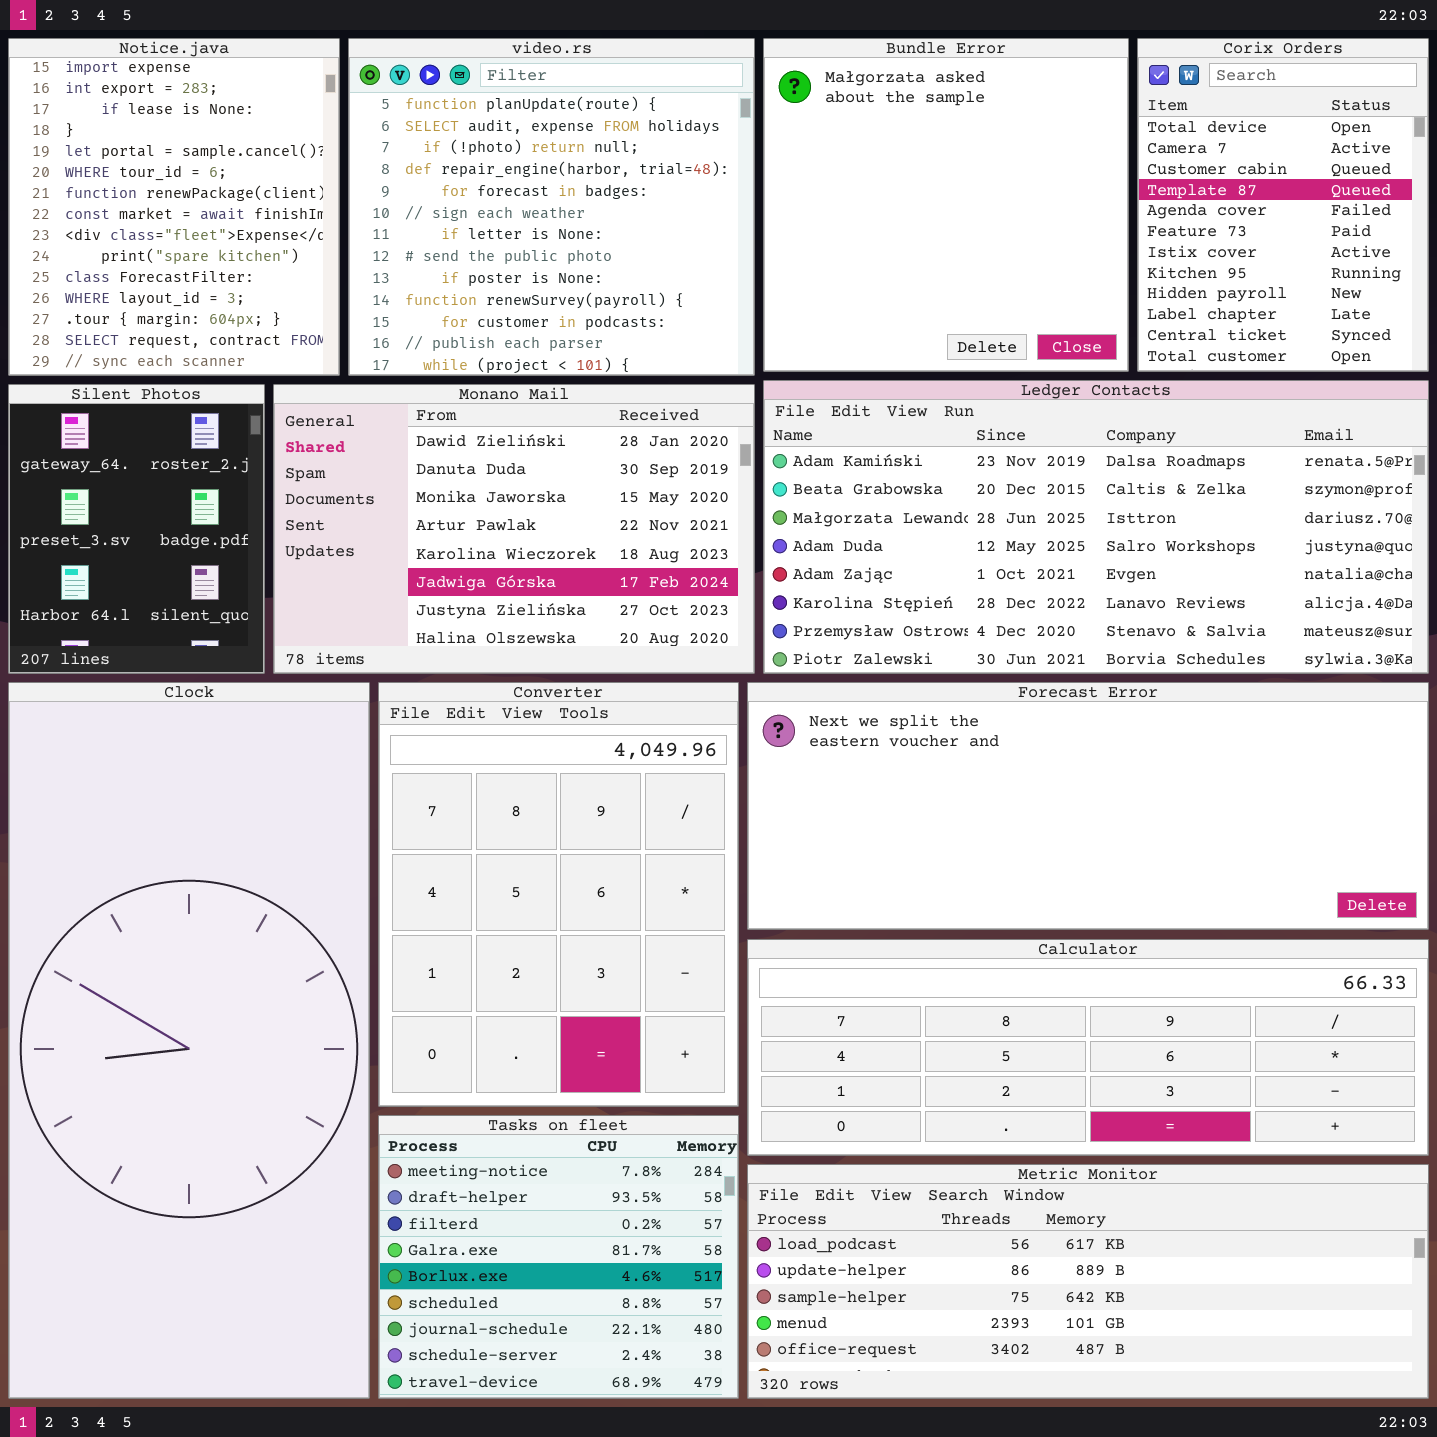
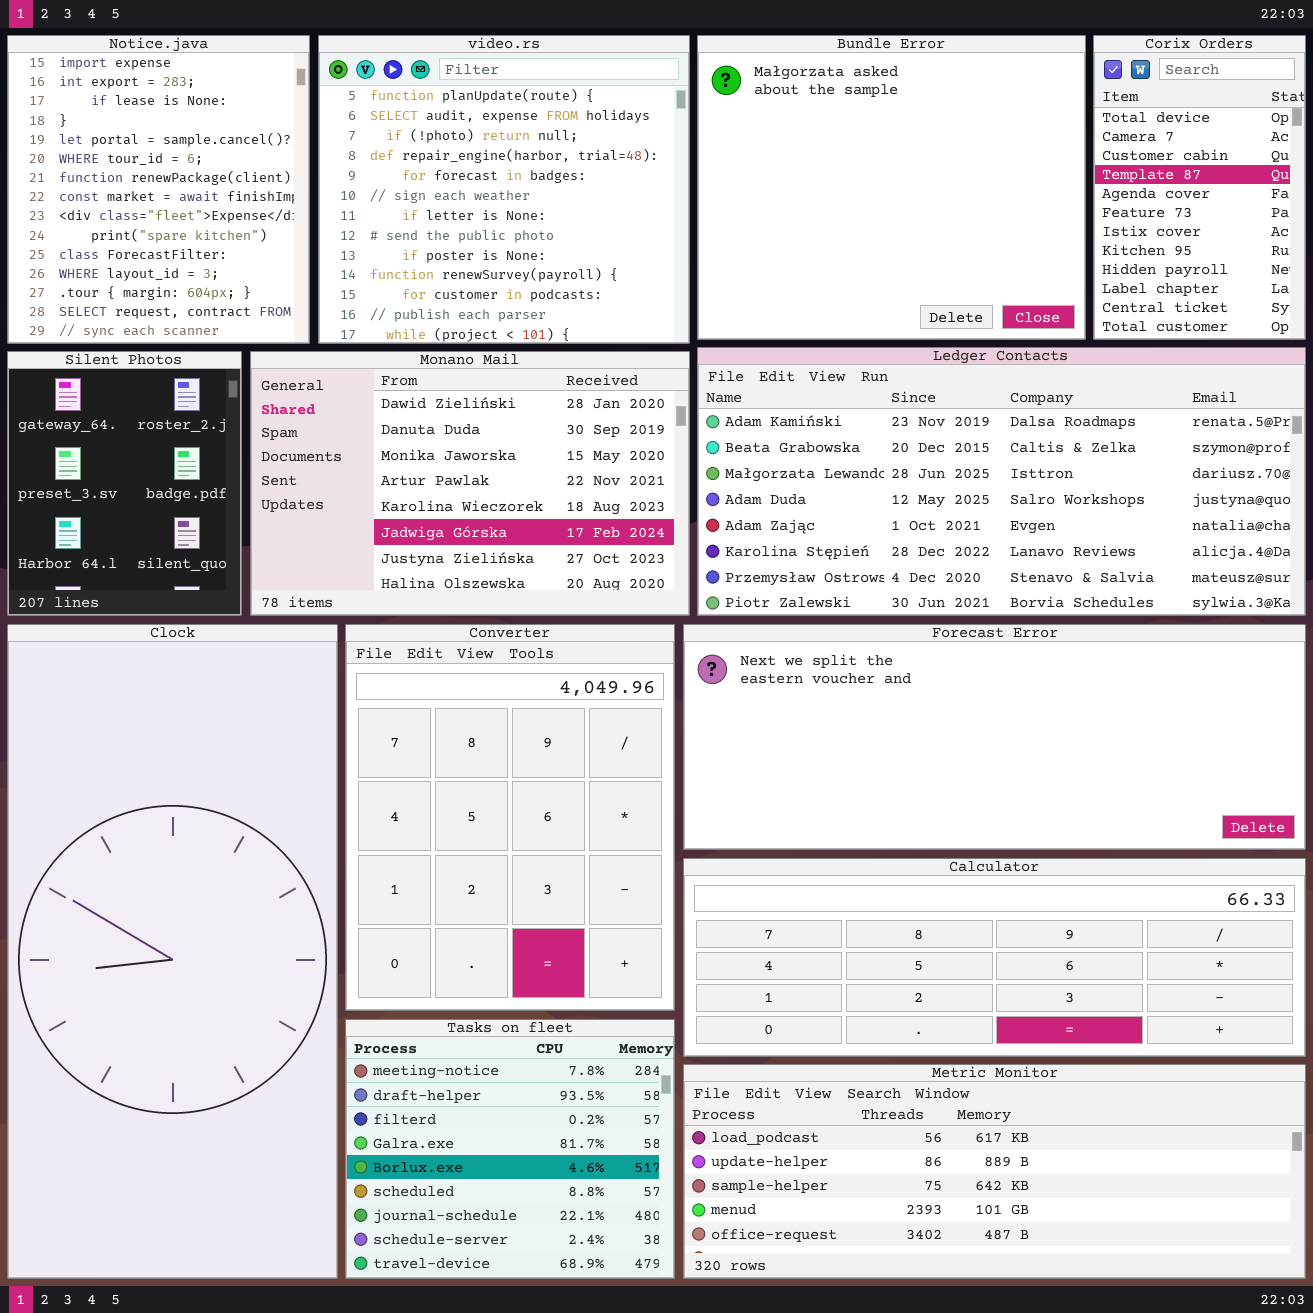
Bundle Error: [763,38,1129,372] -> [697,35,1086,340], resized
Corix Orders: [1137,38,1429,372] -> [1093,35,1306,340], resized

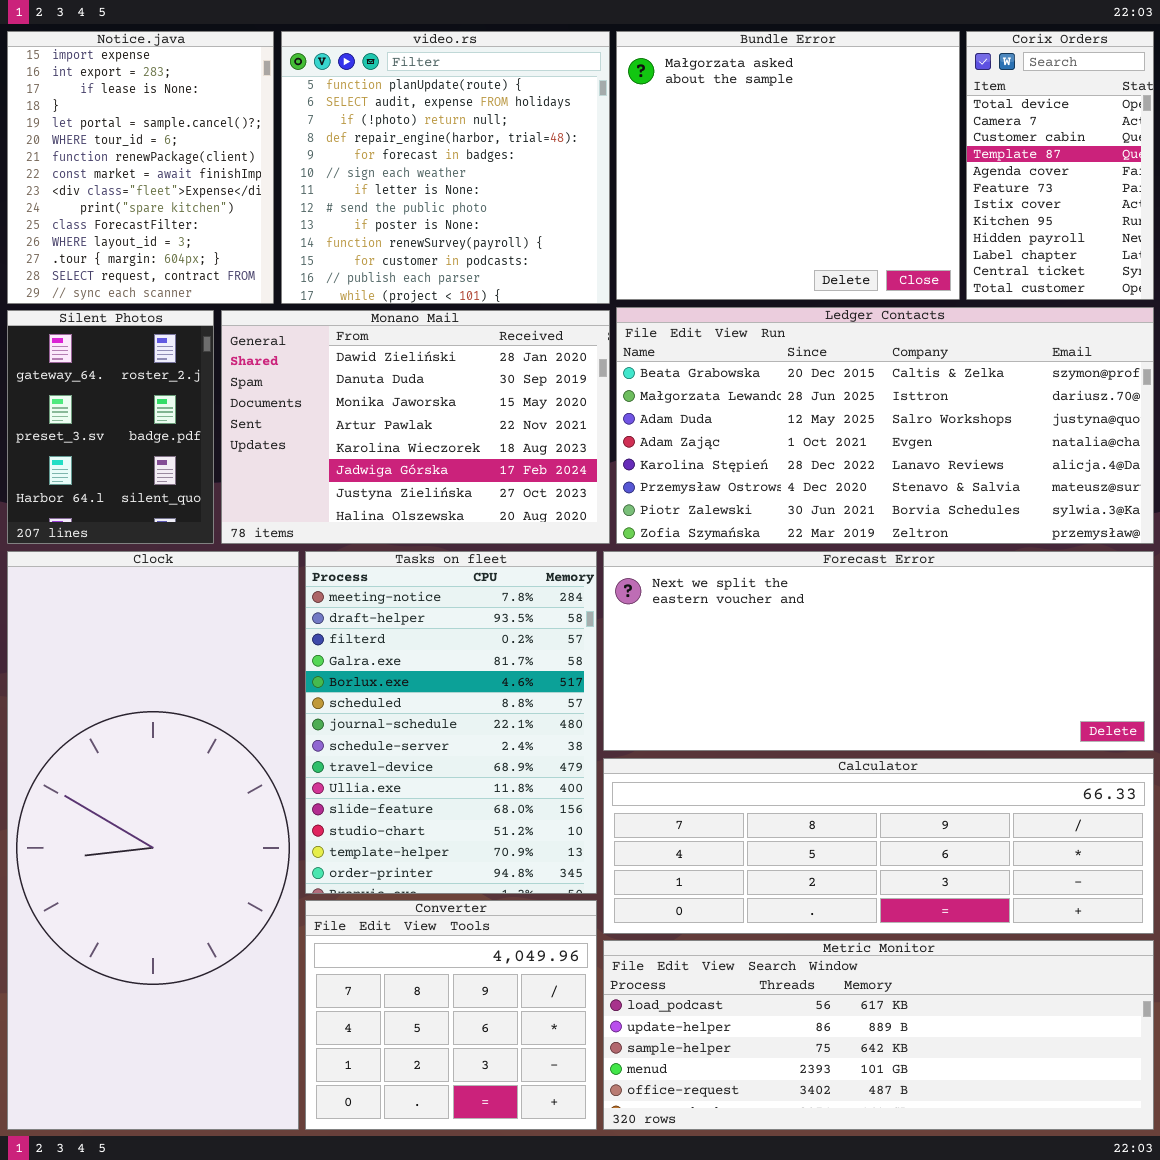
Ledger Contacts: [697,347,1306,616] -> [616,307,1154,544], scrolled down 1 row
Converter: [345,624,675,1011] -> [305,900,597,1130], moved, resized
Tasks on fleet: [345,1019,675,1279] -> [305,551,597,894], moved, resized

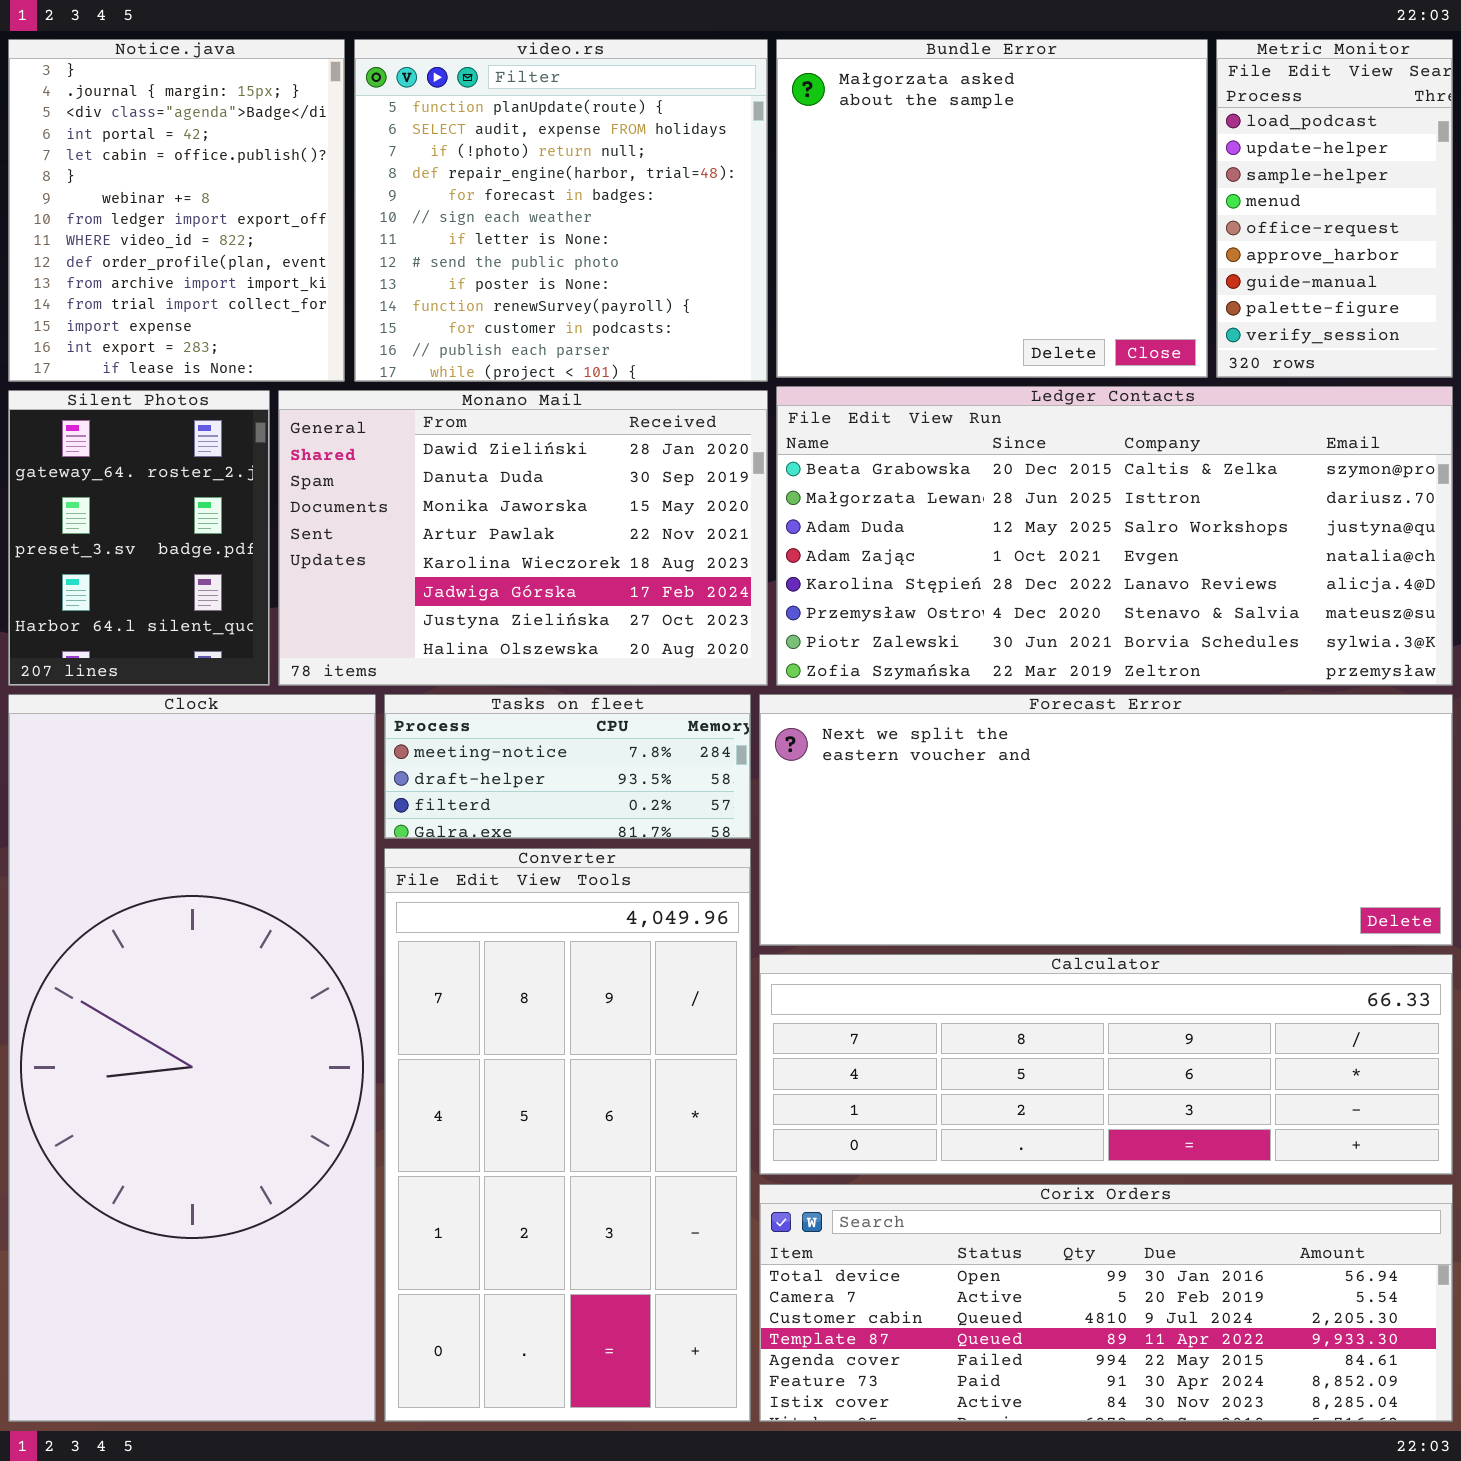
Notice.java: [7,31,274,304] -> [8,39,345,382], scrolled up 12 rows
Corix Orders: [966,31,1154,300] -> [759,1184,1453,1422], moved, resized
Tasks on fleet: [305,551,597,894] -> [384,694,751,839], resized
Converter: [305,900,597,1130] -> [384,848,751,1422], resized
Metric Monitor: [603,940,1154,1130] -> [1216,39,1453,378], moved, resized

